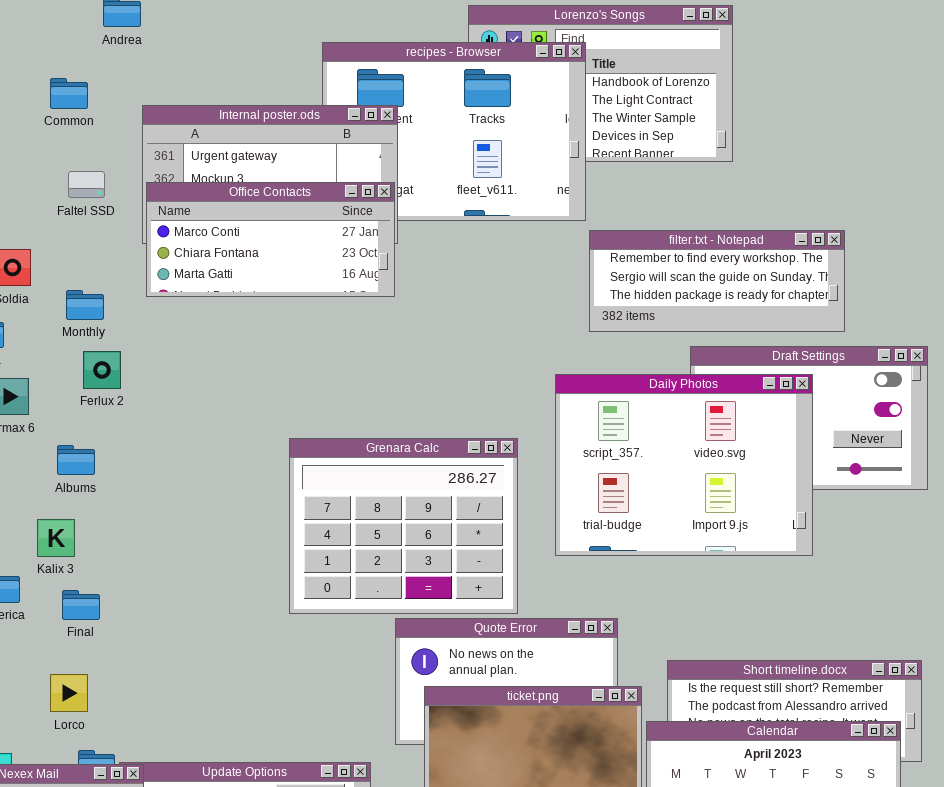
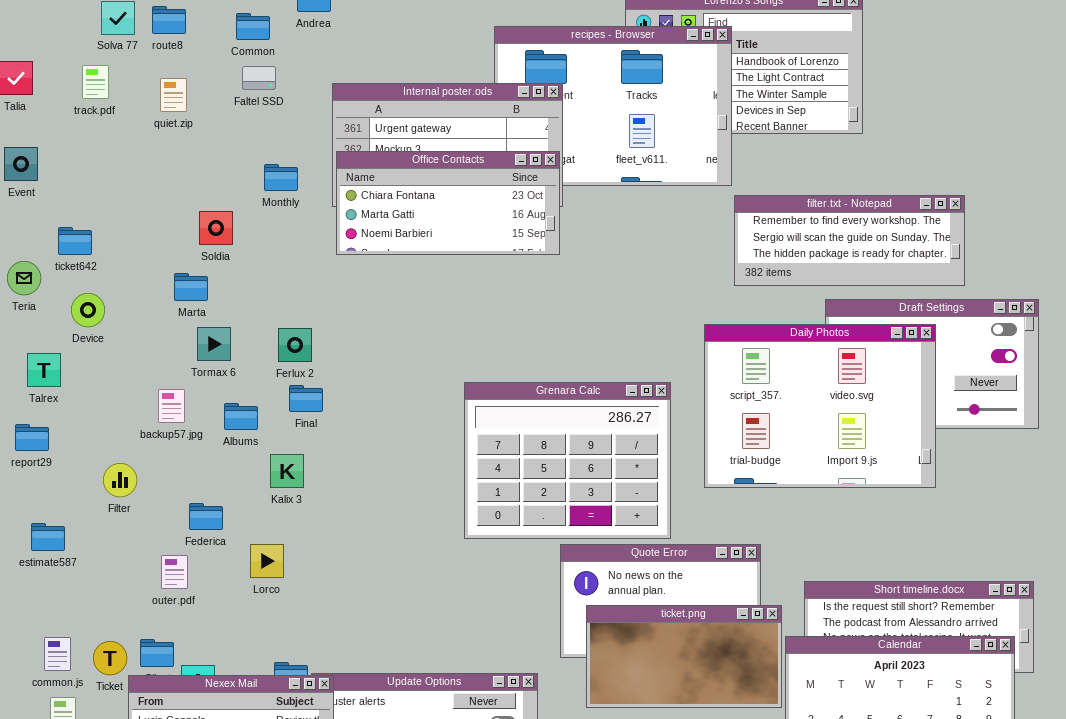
Common: [50,78,88,109] -> [236,13,270,40], moved
Faltel SSD: [68,171,105,198] -> [242,66,276,90], moved
Office Contacts: [146,182,395,297] -> [336,151,560,255], scrolled down 1 row
Monthly: [66,290,104,320] -> [264,164,298,191], moved
Ferlux 2: [83,351,121,389] -> [278,328,312,362], moved
Albums: [57,445,95,475] -> [224,403,258,430], moved
Kalix 3: [37,519,75,557] -> [270,454,304,488], moved
Final: [62,590,100,620] -> [289,385,323,412], moved
Lorco: [50,674,88,712] -> [250,544,284,578], moved

